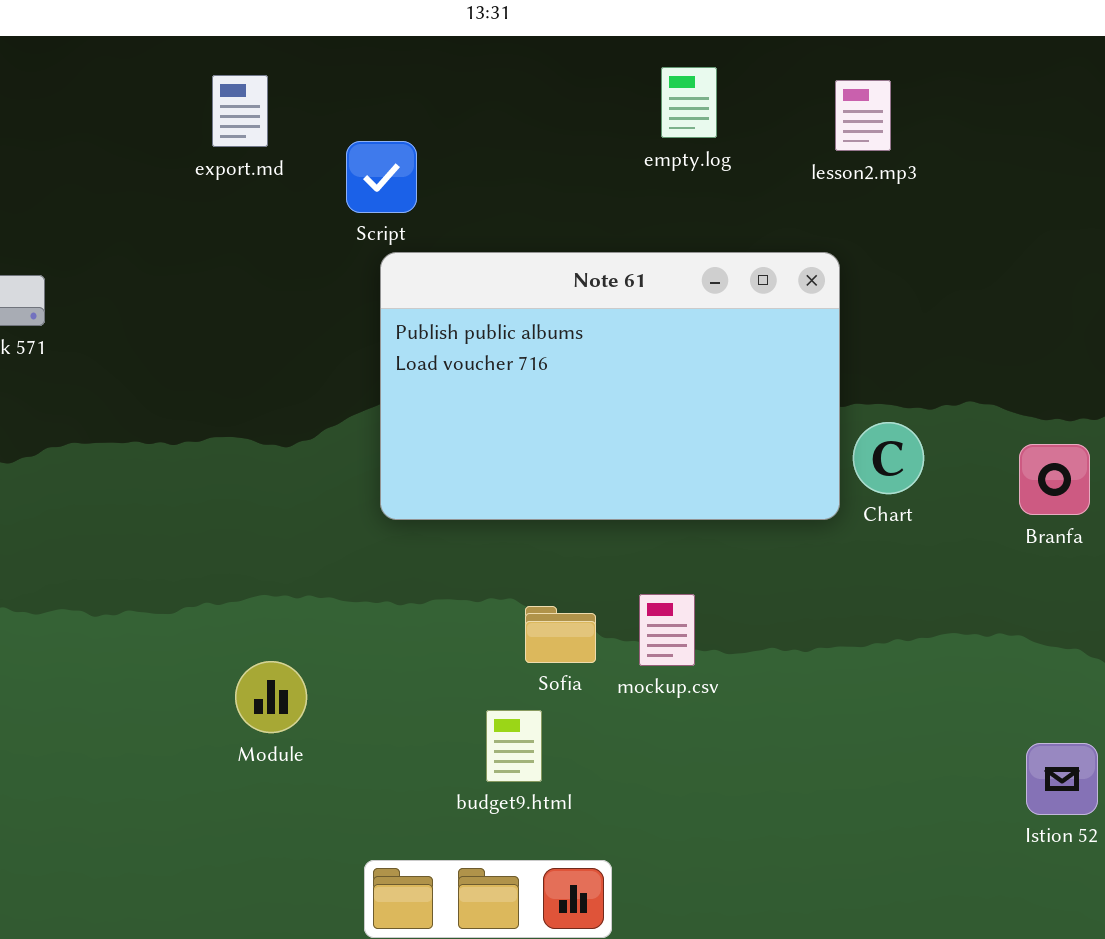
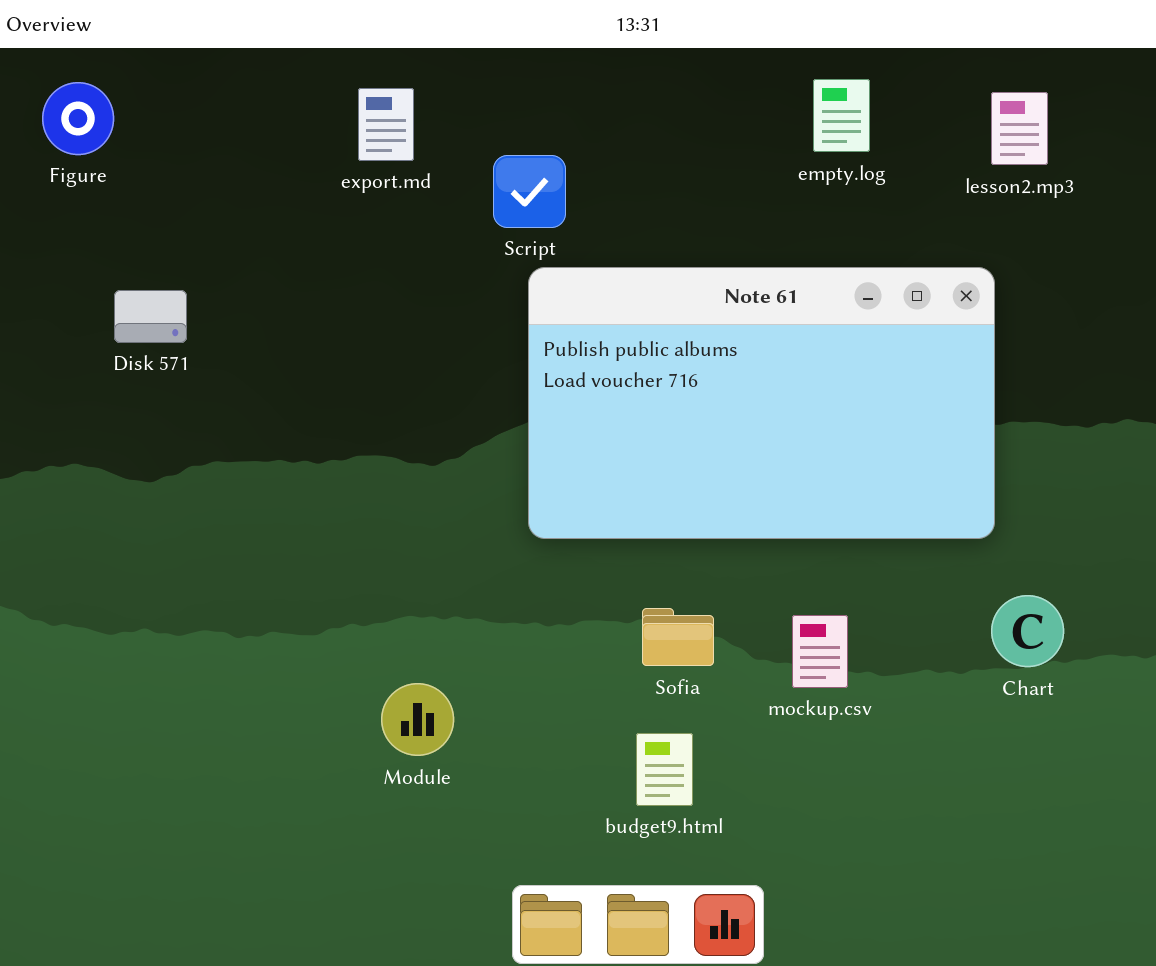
Chart: [853,422,924,494] -> [991,595,1064,667], moved
Sofia: [525,606,596,663] -> [642,608,714,666], moved

